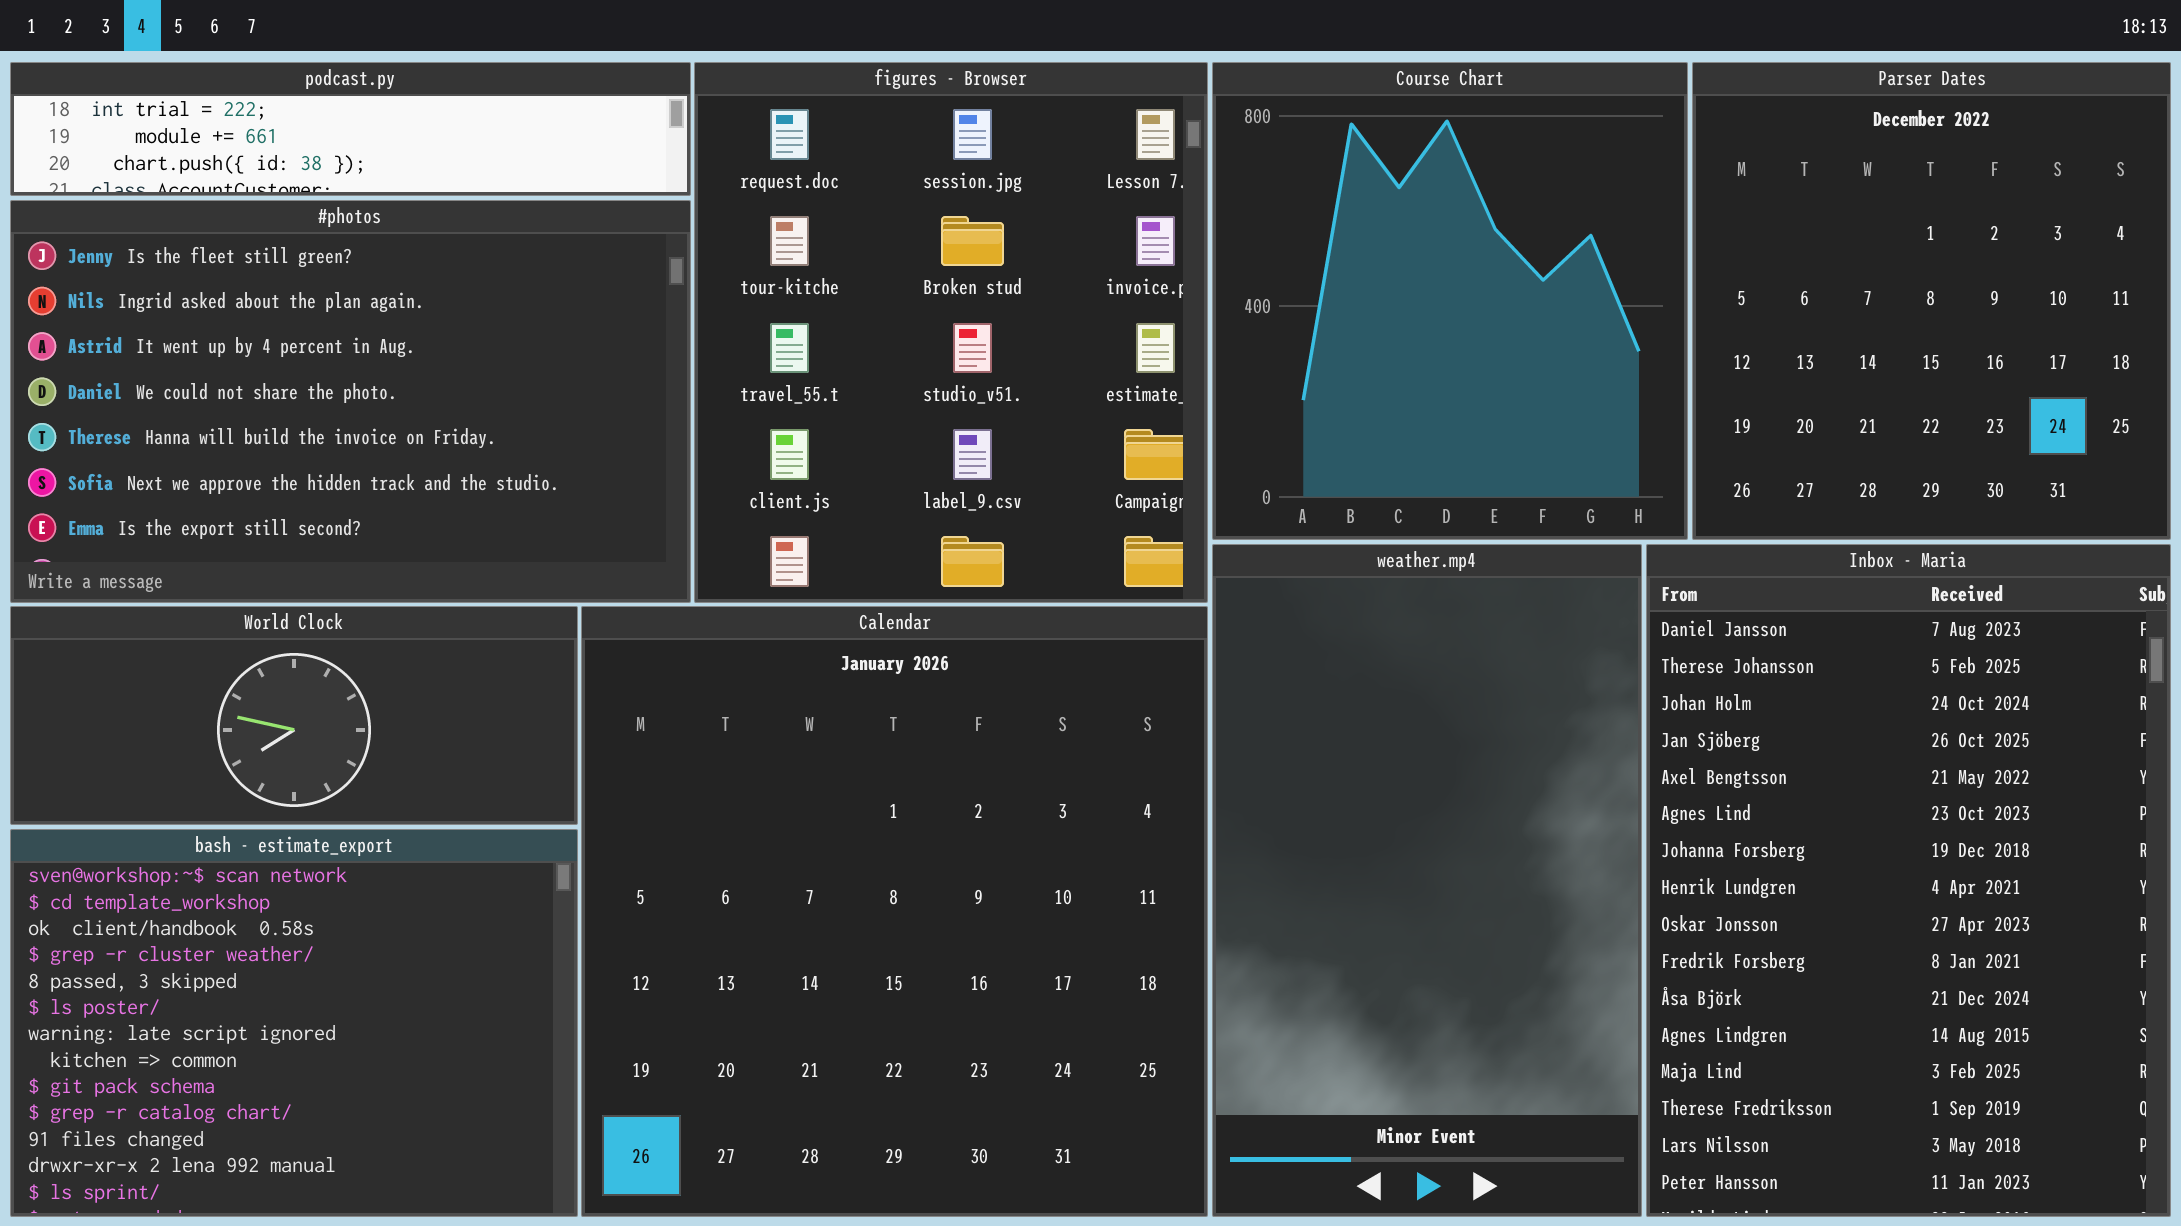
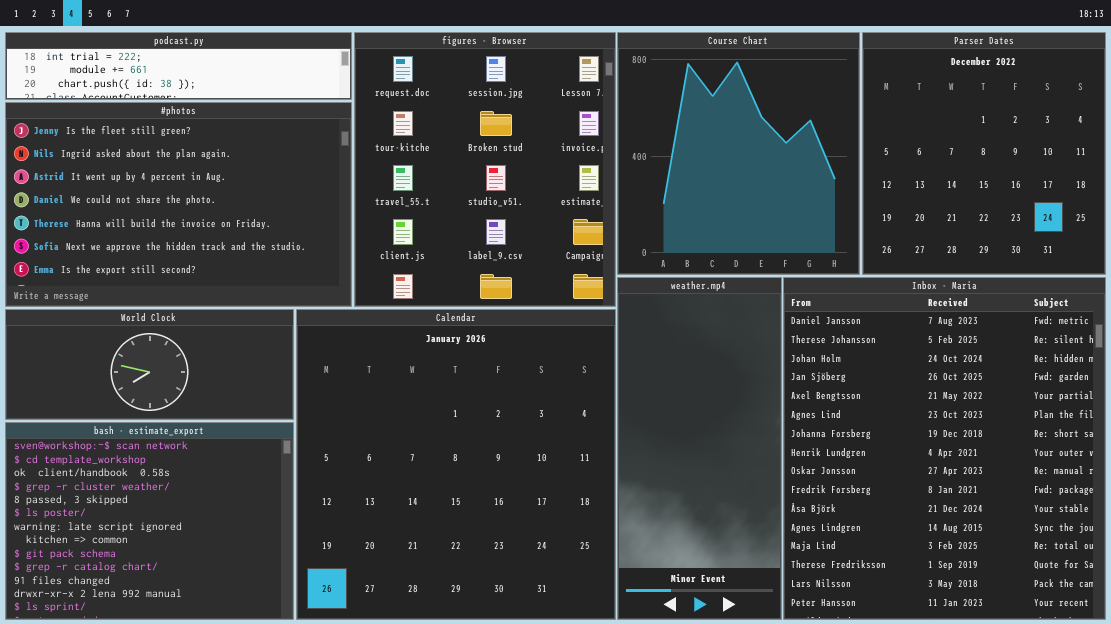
weather.mp4: [1212,544,1642,1217] -> [617,277,782,620], resized
Inbox - Maria: [1646,544,2171,1217] -> [783,277,1106,620], resized

